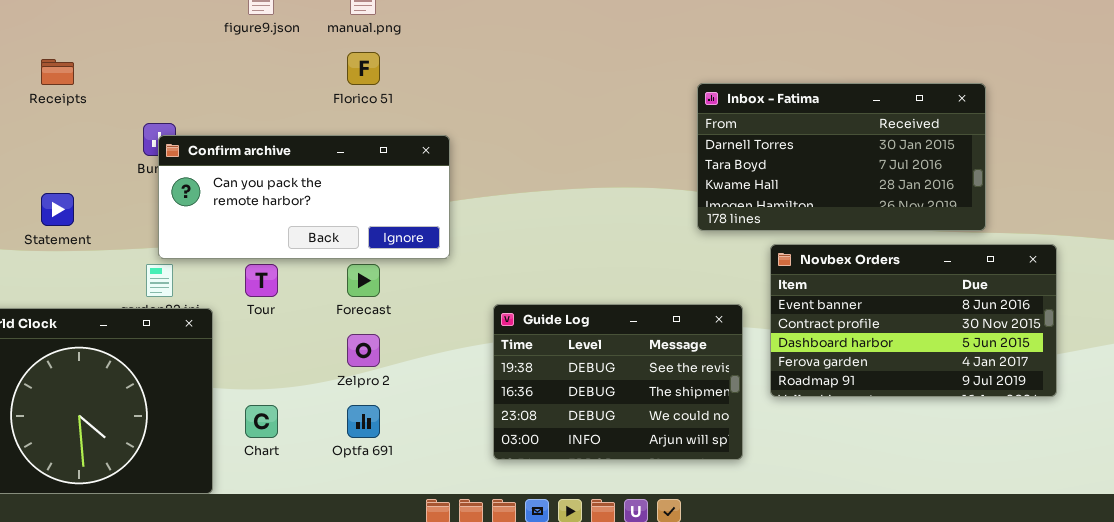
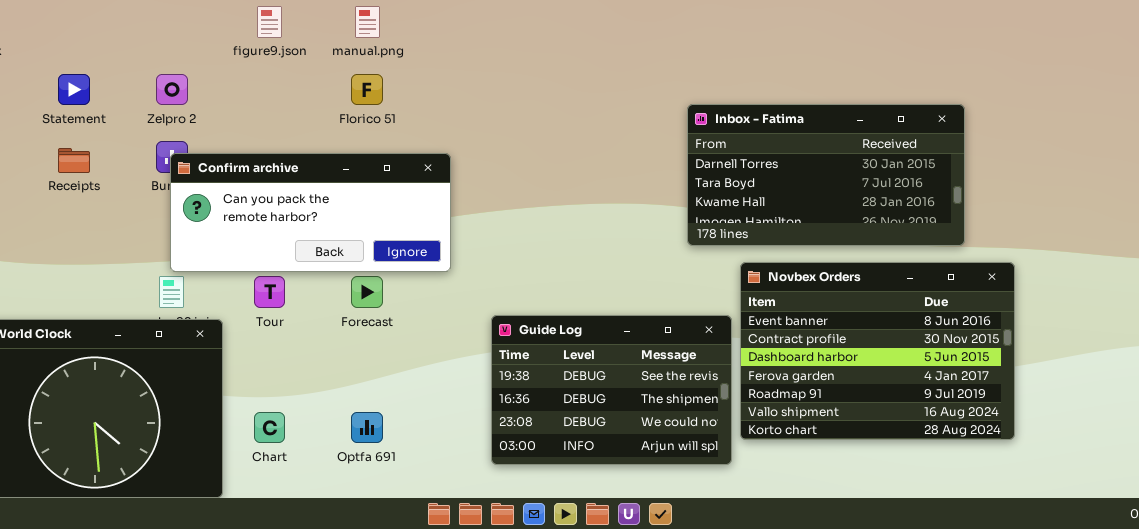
Receipts: [41,59,74,85] -> [58,148,90,173], moved
Statement: [41,193,74,226] -> [58,74,90,105], moved
Novbex Orders: [770,244,1057,397] -> [740,262,1015,440], moved, resized
Zelpro 2: [347,334,380,367] -> [156,74,188,105], moved

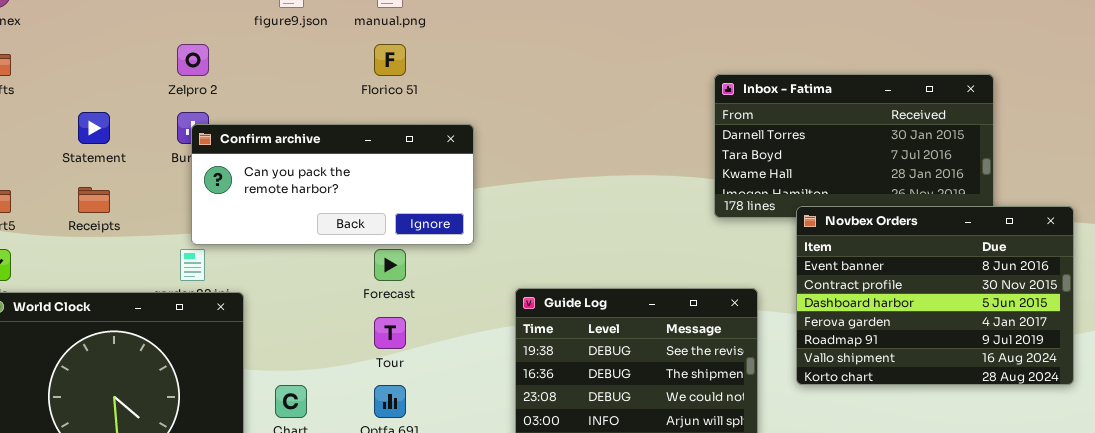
Statement: [58,74,90,105] -> [78,112,110,144], moved
Receipts: [58,148,90,173] -> [78,187,110,213], moved
Novbex Orders: [740,262,1015,440] -> [796,206,1074,385], moved
Tour: [254,276,285,308] -> [374,317,406,349], moved

